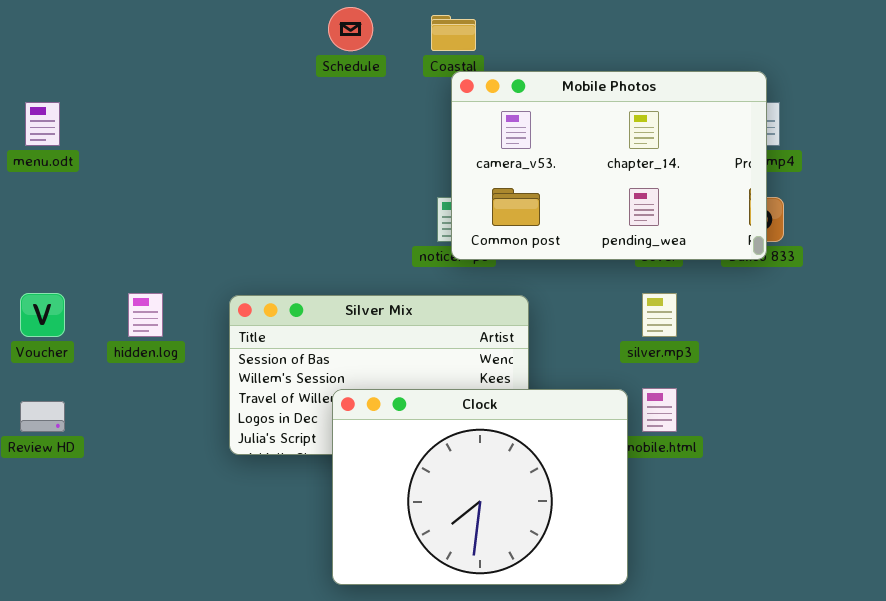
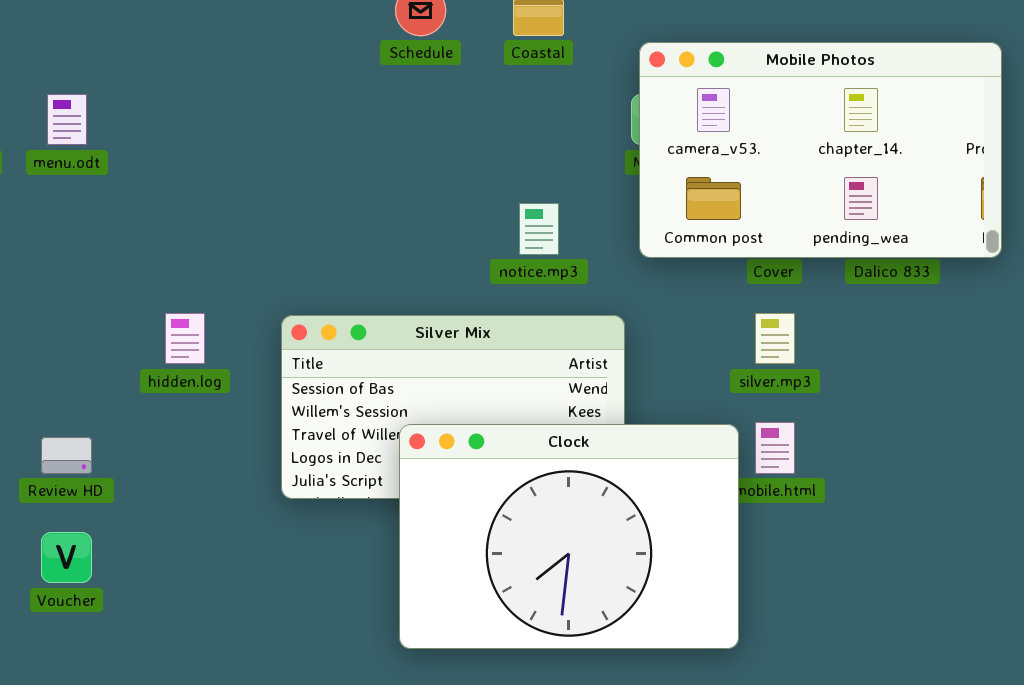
Mobile Photos: [451,71,767,260] -> [639,42,1002,258], moved
Voucher: [20,293,65,337] -> [41,532,92,583], moved

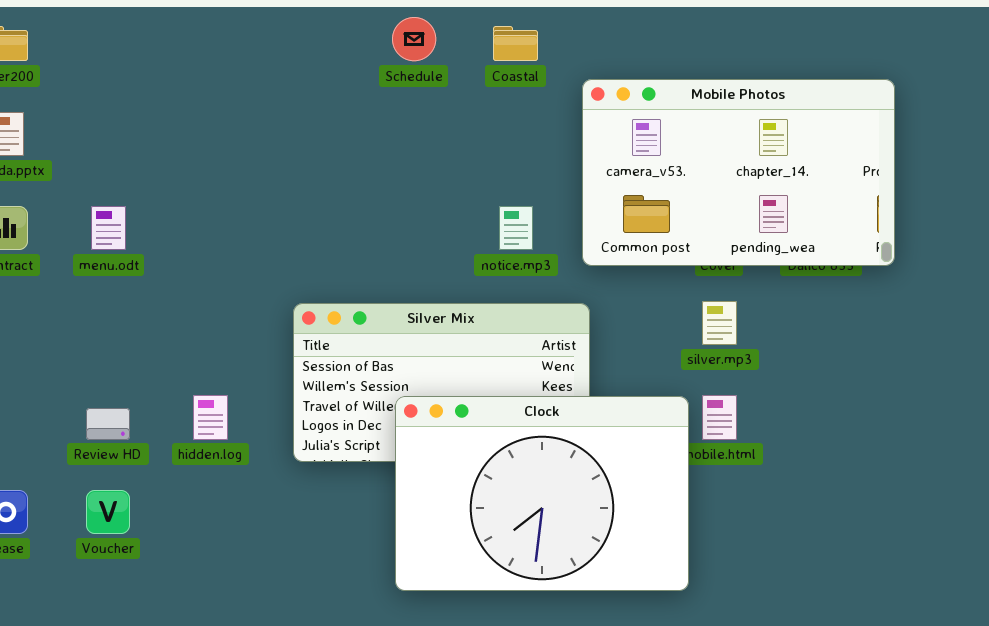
Mobile Photos: [639,42,1002,258] -> [582,79,895,266], moved
menu.odt: [47,94,87,145] -> [91,206,126,250], moved
hidden.log: [165,313,205,364] -> [193,395,228,440], moved

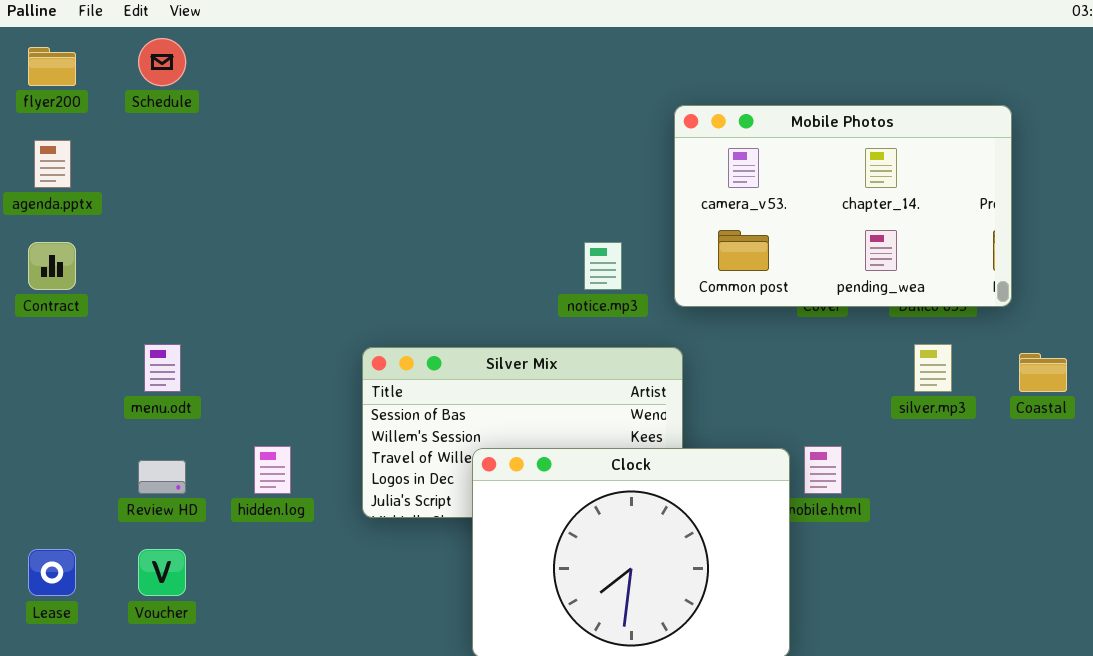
Schedule: [392,17,436,61] -> [138,38,186,86], moved
Coastal: [493,26,538,61] -> [1019,353,1067,392], moved
menu.odt: [91,206,126,250] -> [144,344,181,392], moved
silver.mp3: [702,301,737,345] -> [914,344,952,392], moved

